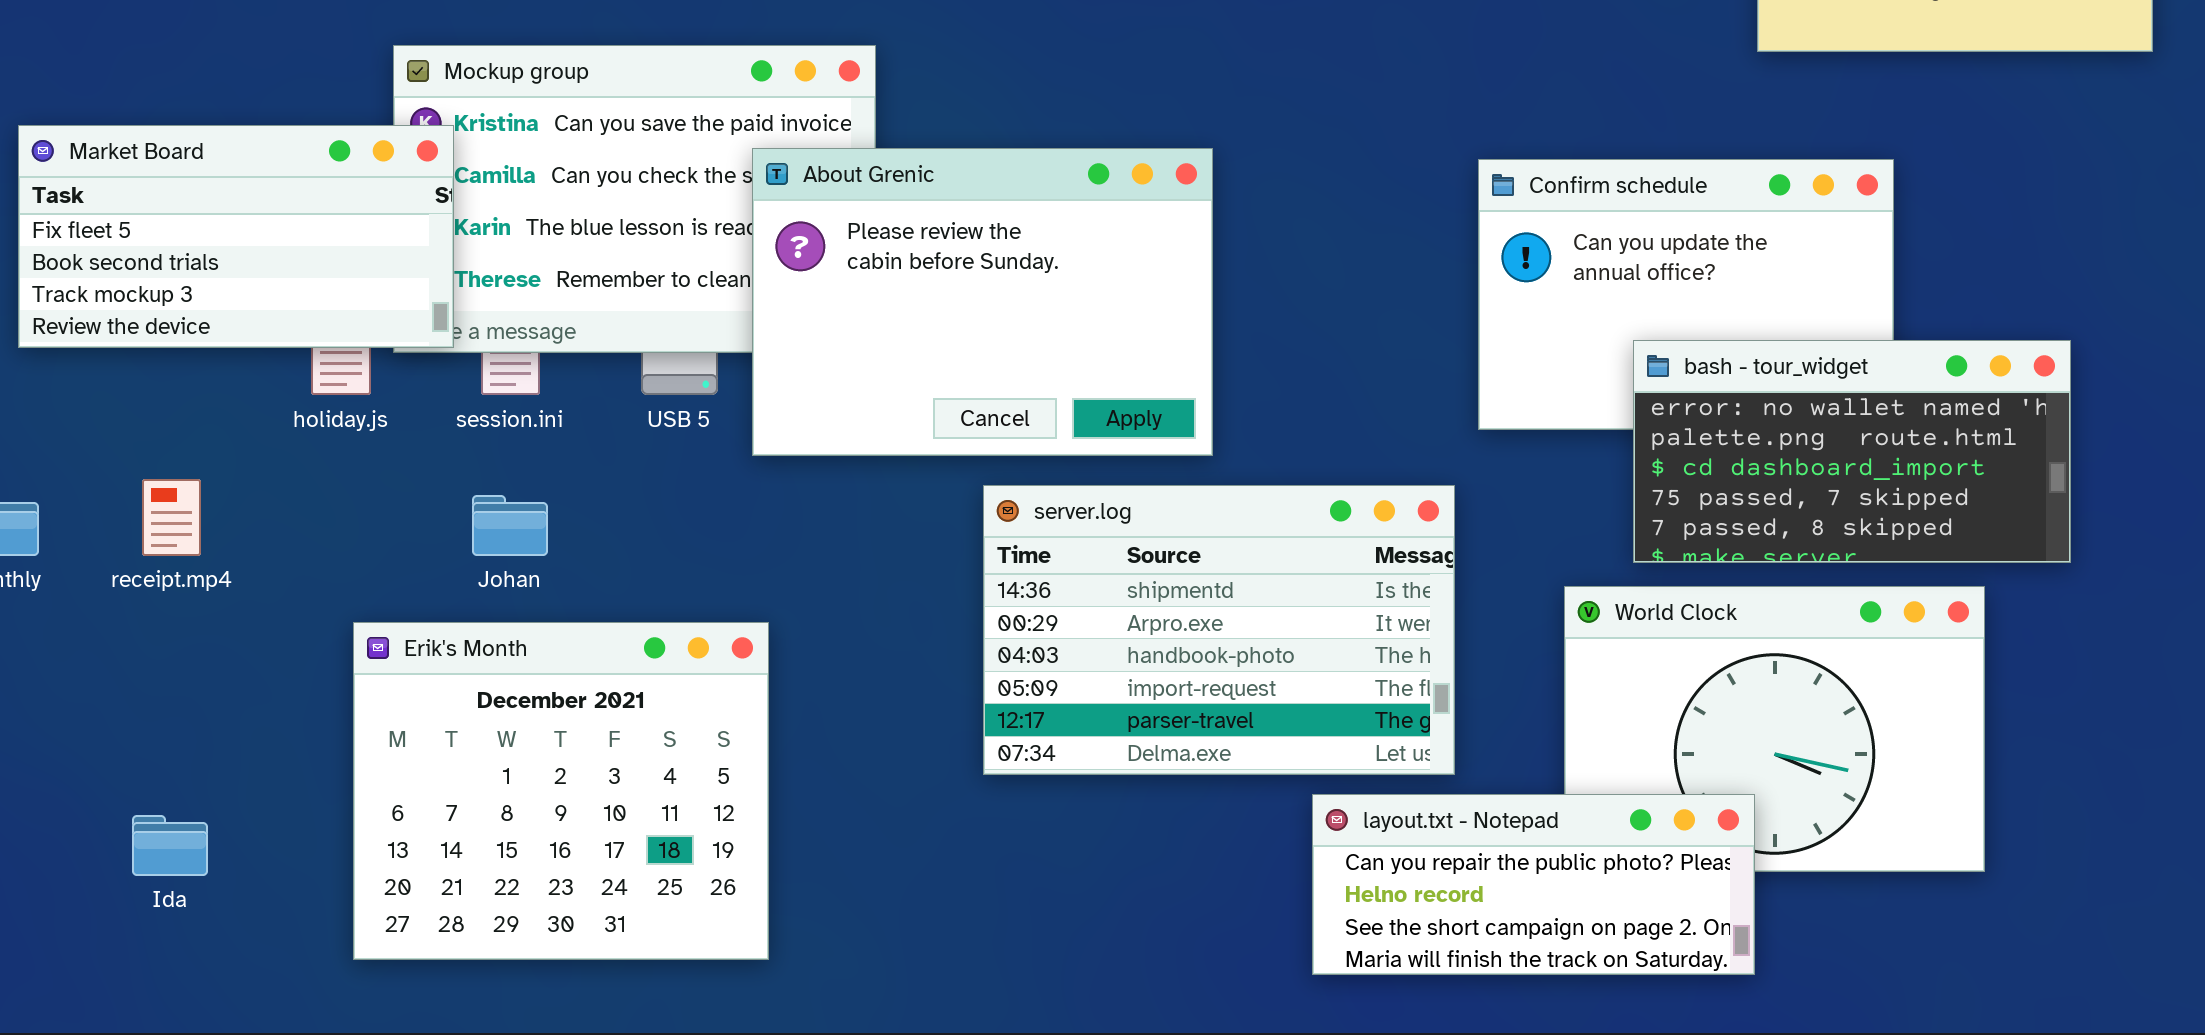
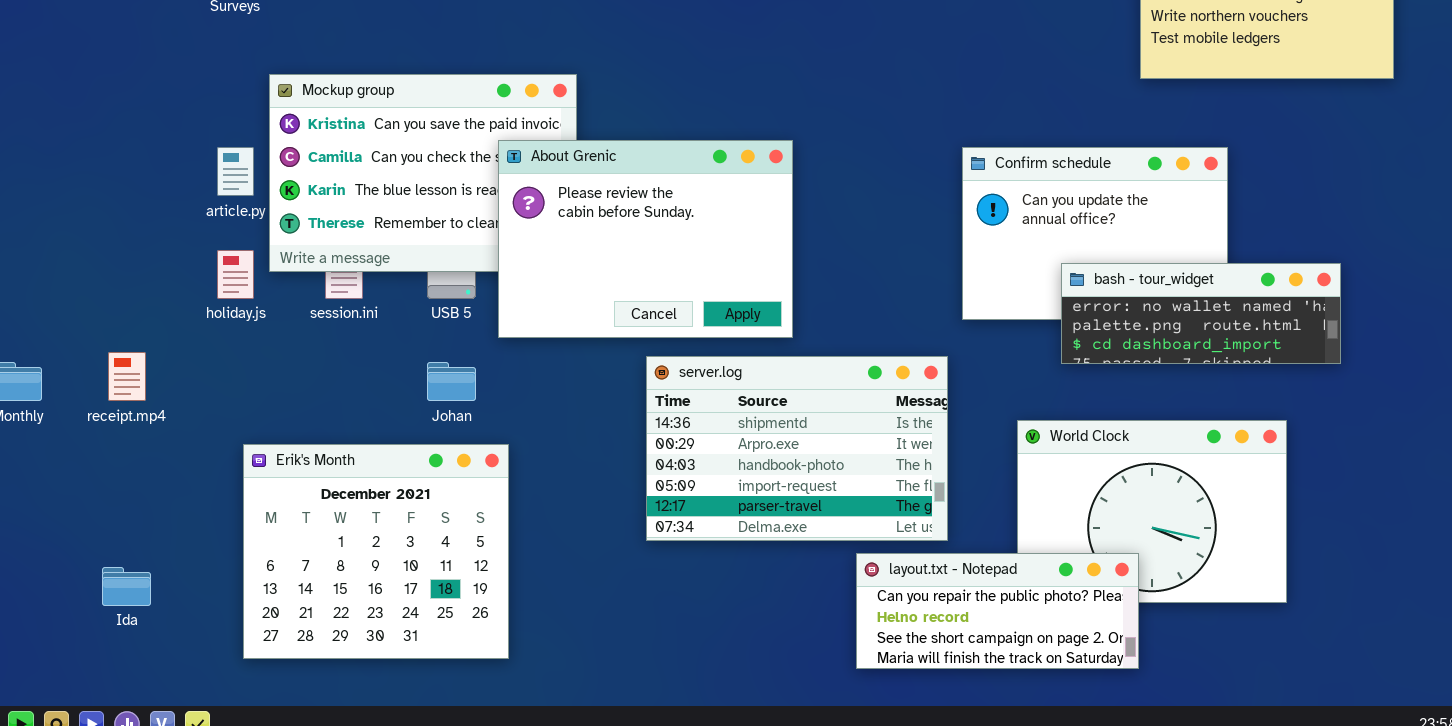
Market Board: [18,125,454,348] -> none, closed
bash - tour_widget: [1633,340,2071,563] -> [1061,263,1341,364], resized
Johan: [472,495,548,556] -> [427,362,476,401], moved

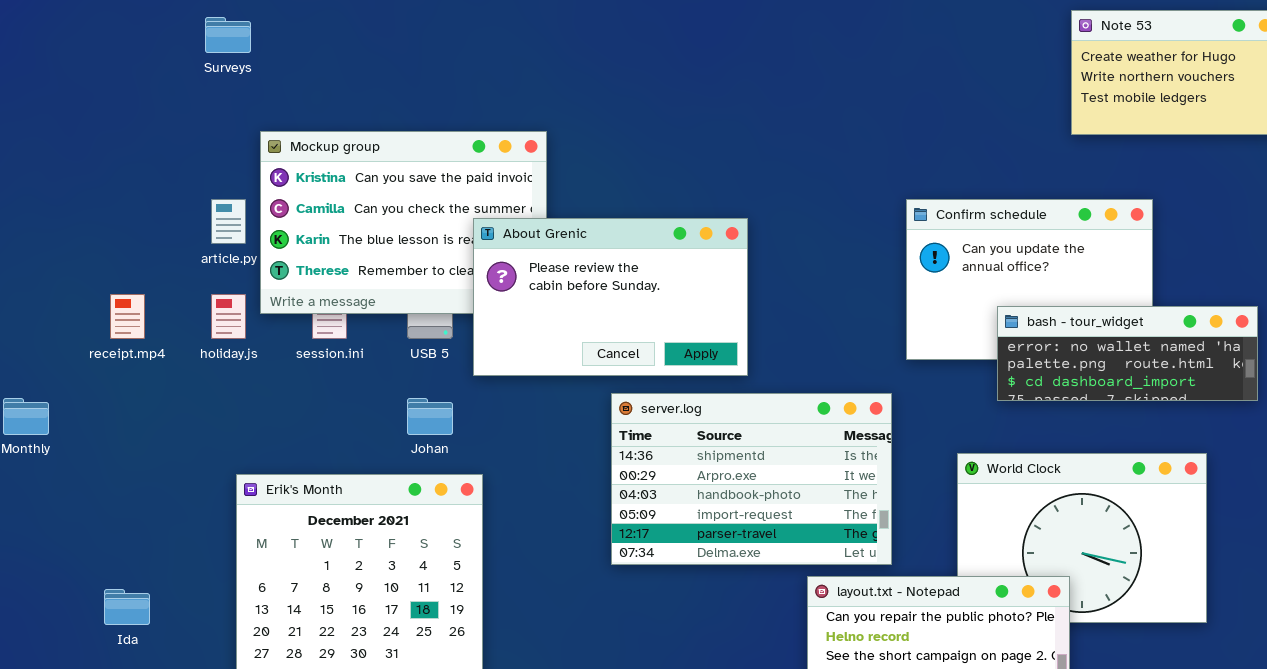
About Grenic: [498,140,793,338] -> [473,218,748,376], resized
receipt.mp4: [108,352,146,401] -> [110,294,145,339], moved

